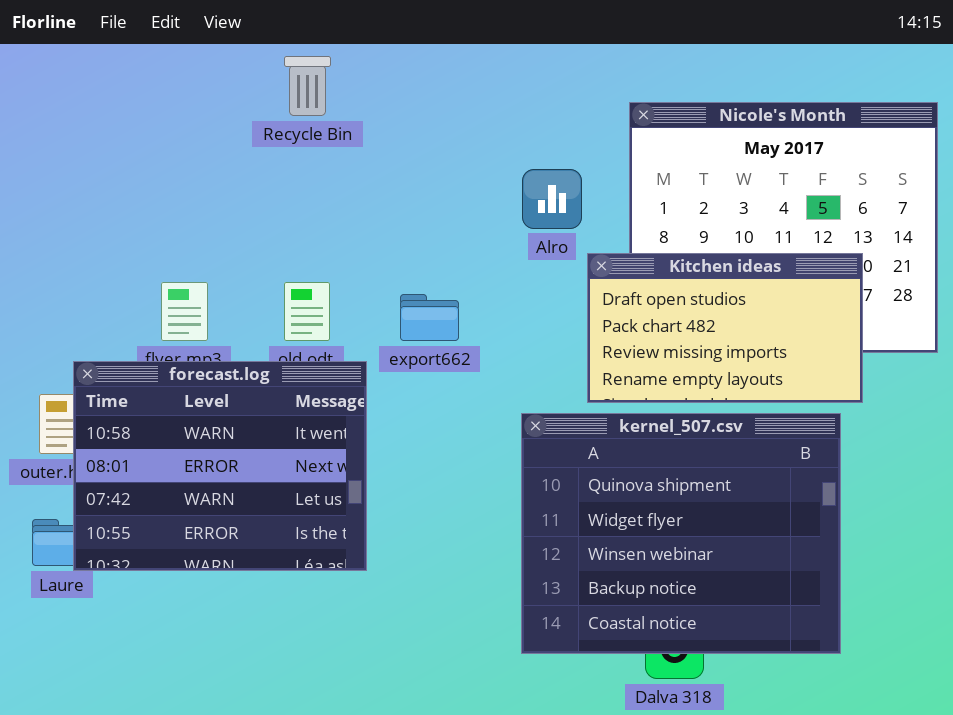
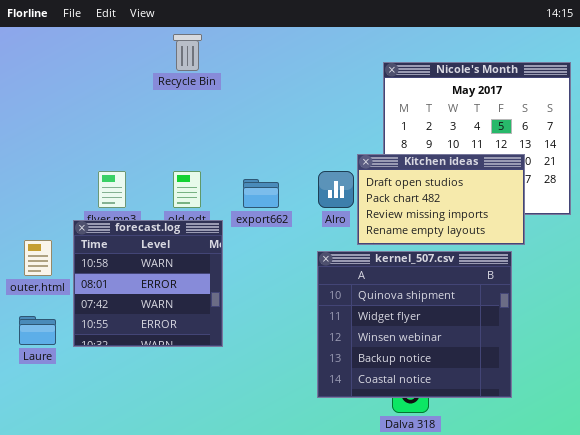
Alro: [522,169,582,229] -> [318,171,354,208], moved
forecast.log: [73,361,367,571] -> [73,220,223,347], resized

